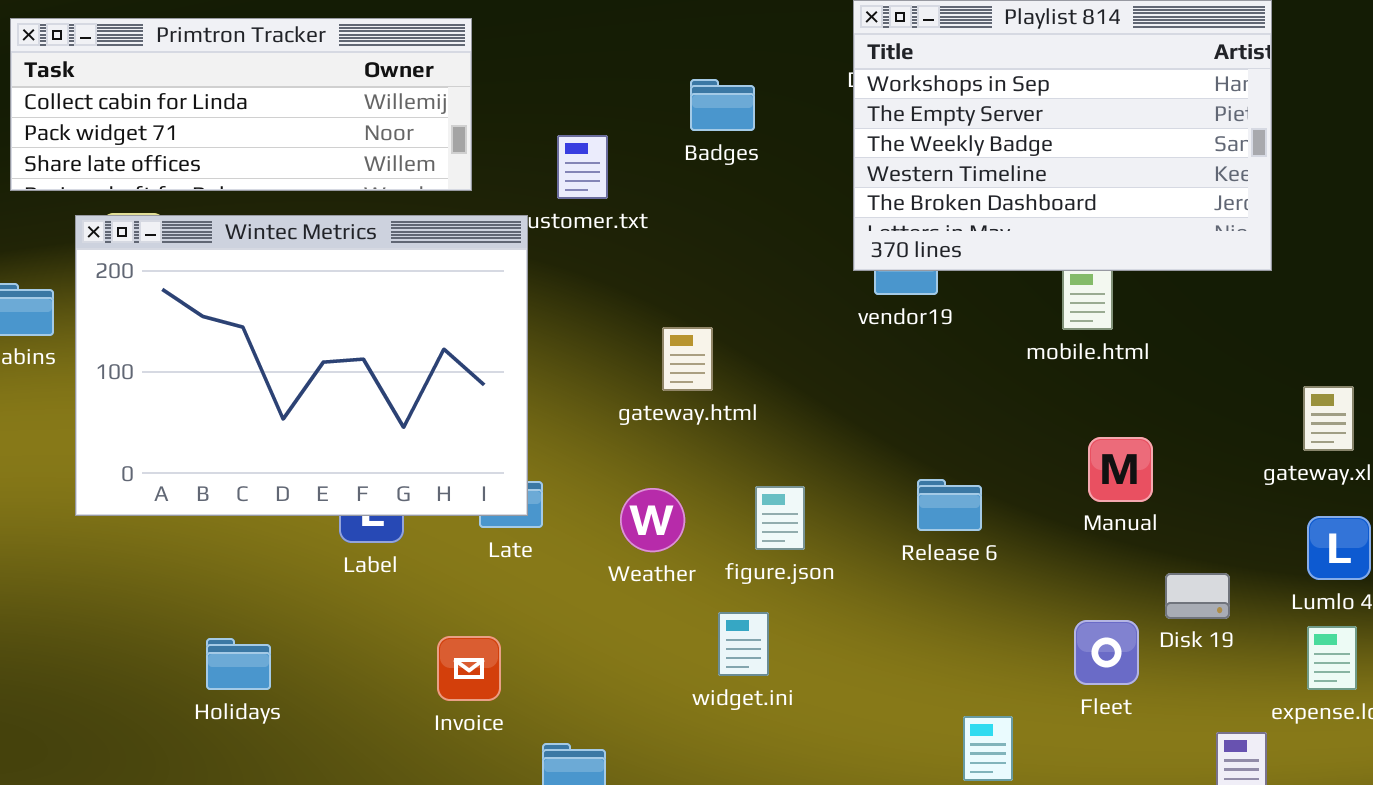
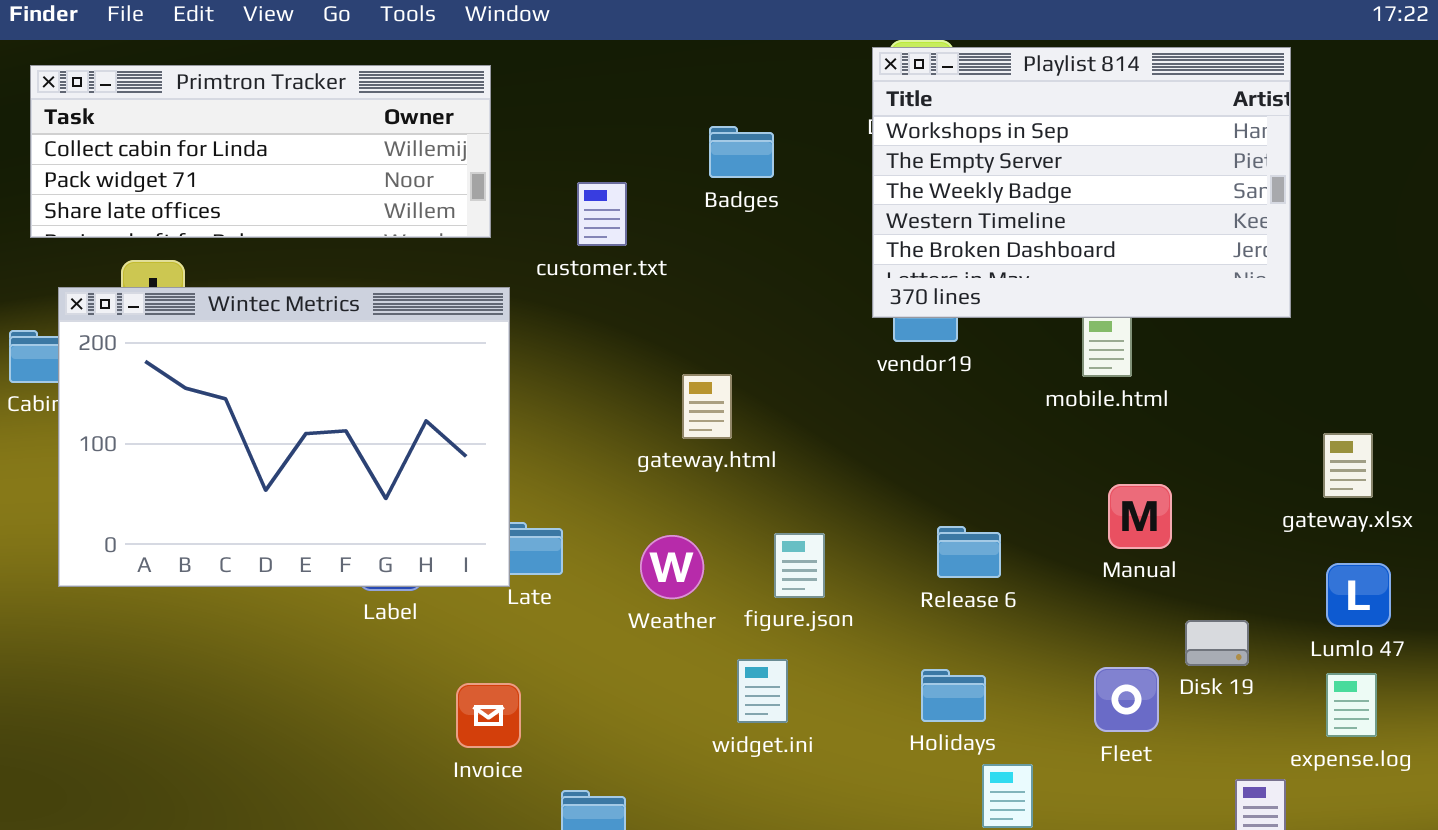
Wintec Metrics: [75,215,528,516] -> [58,287,510,587], moved
Holidays: [206,638,271,690] -> [921,669,986,722], moved

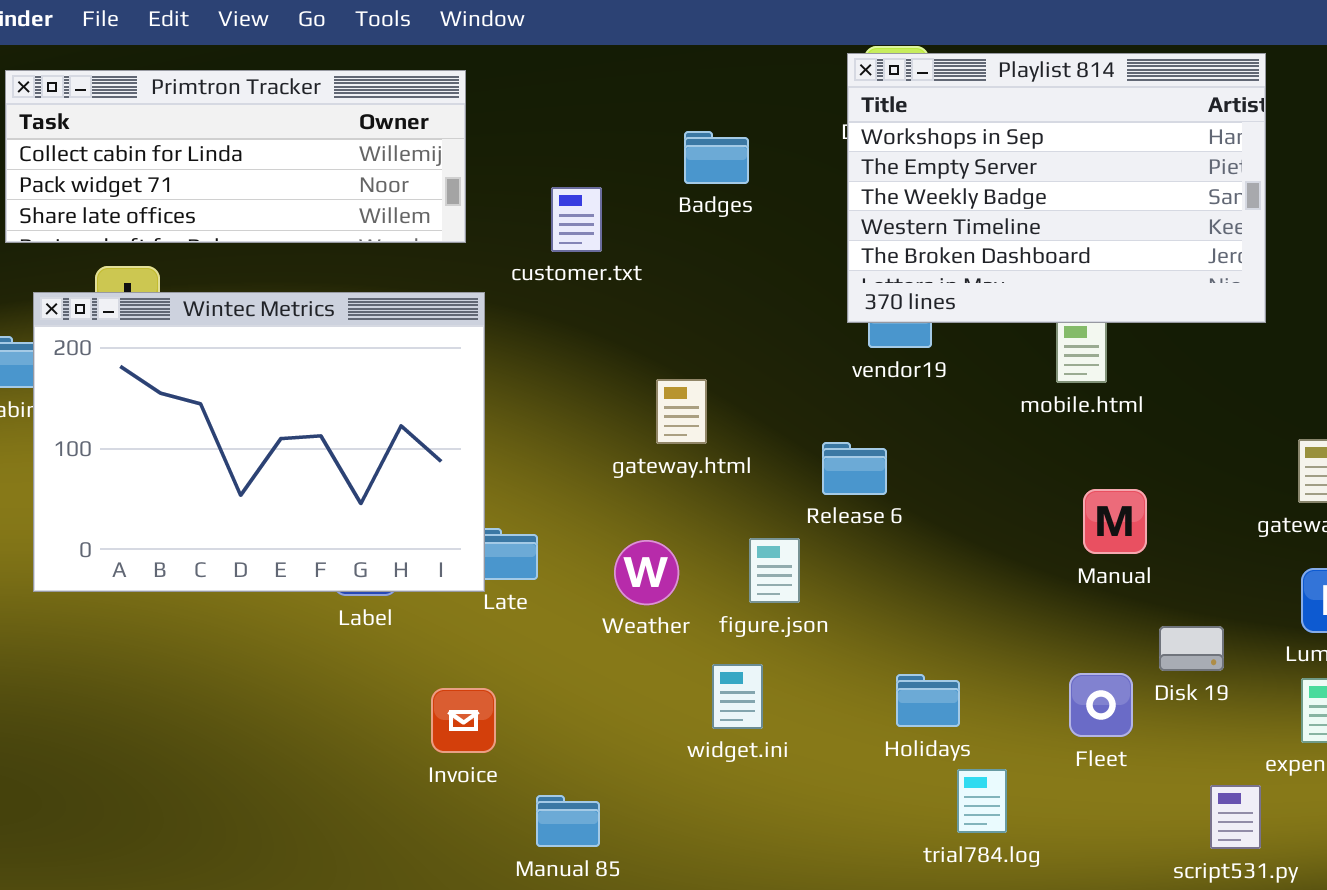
Release 6: [937,526,1001,578] -> [822,442,887,495], moved

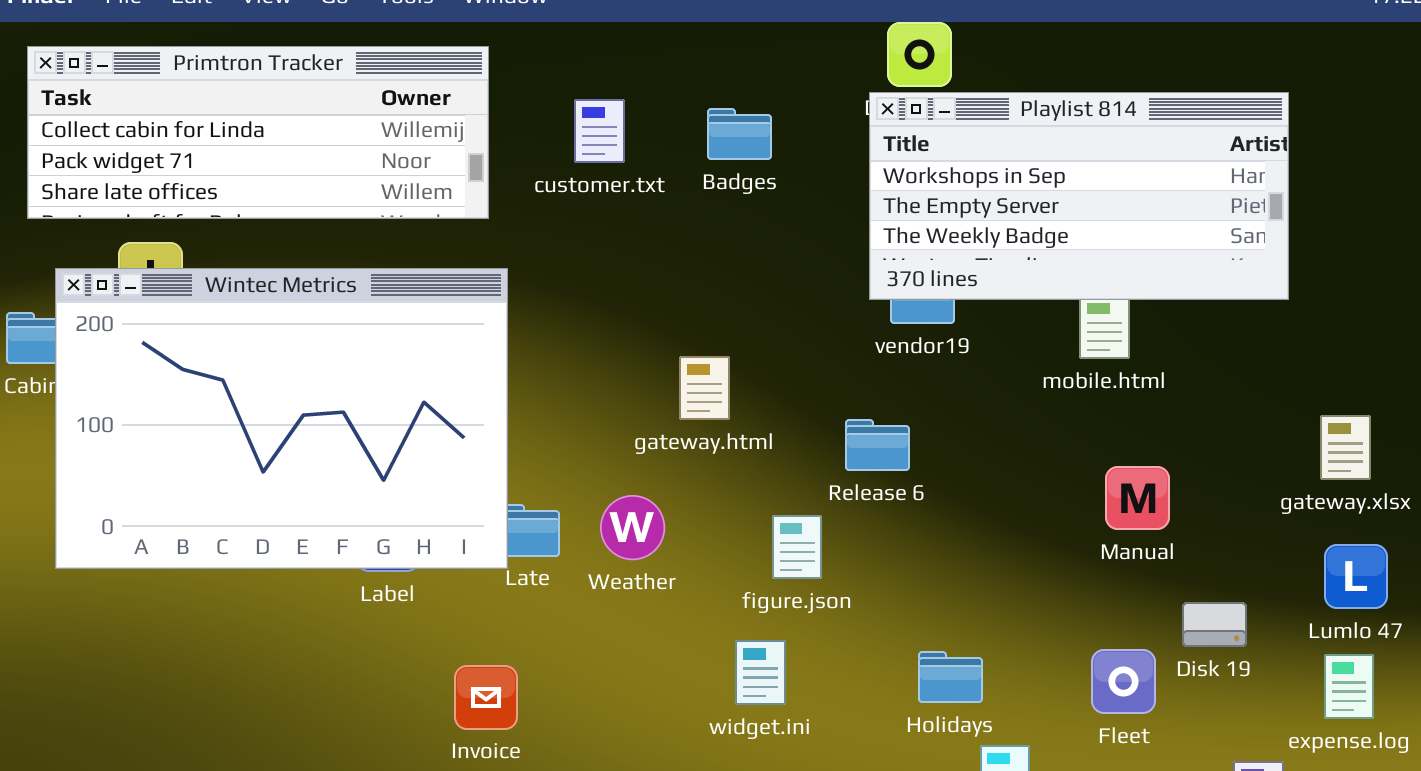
Playlist 814: [847,53,1266,323] -> [869,92,1289,300], resized
customer.txt: [551,187,602,252] -> [574,99,625,163], moved
Weather: [614,540,679,605] -> [600,495,665,560], moved

